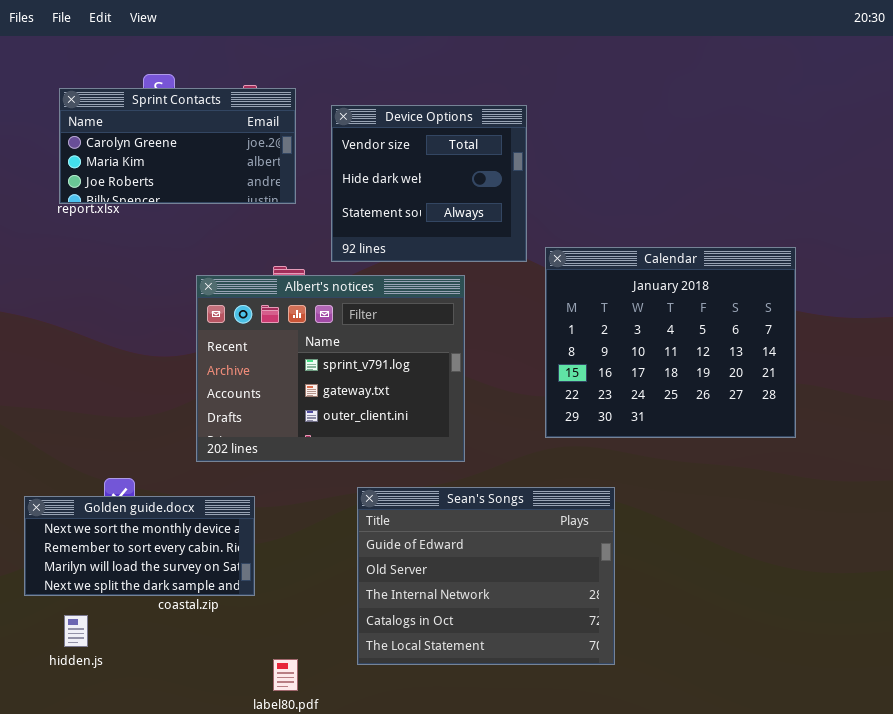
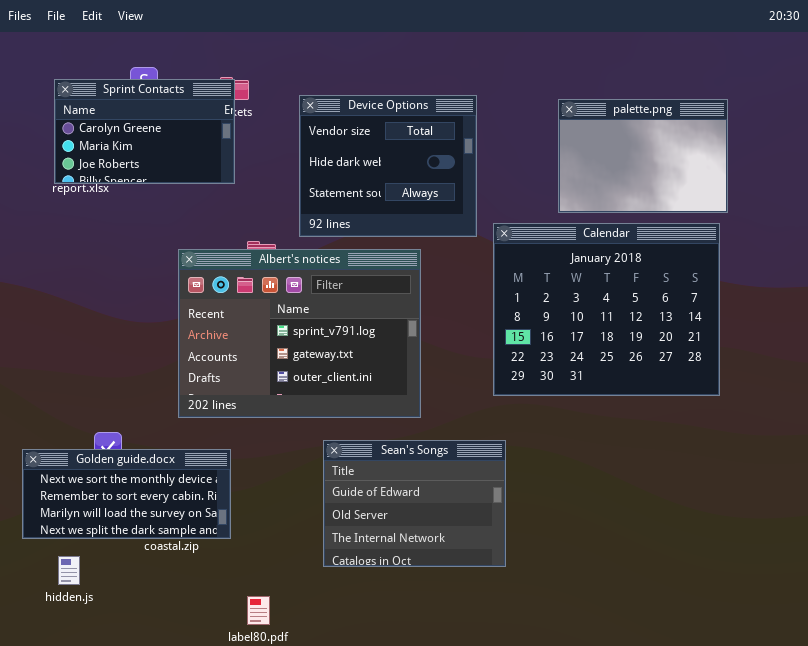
Sprint Contacts: [59,88,296,204] -> [54,79,235,184], resized
palette.png: none -> [558,99,728,213], opened
Sean's Songs: [357,487,615,665] -> [323,440,506,567], resized

